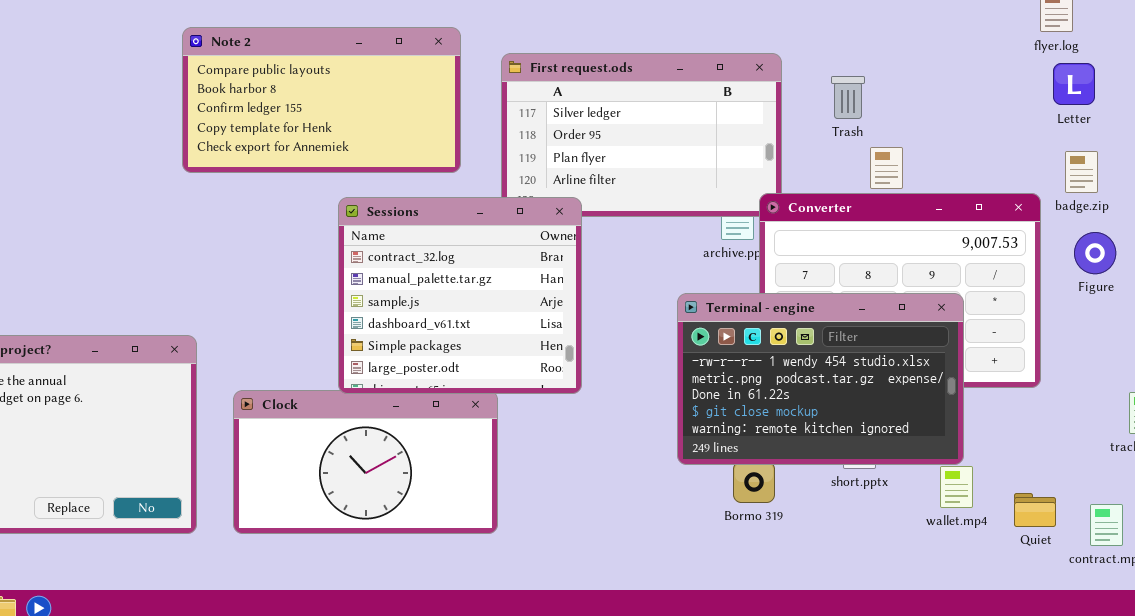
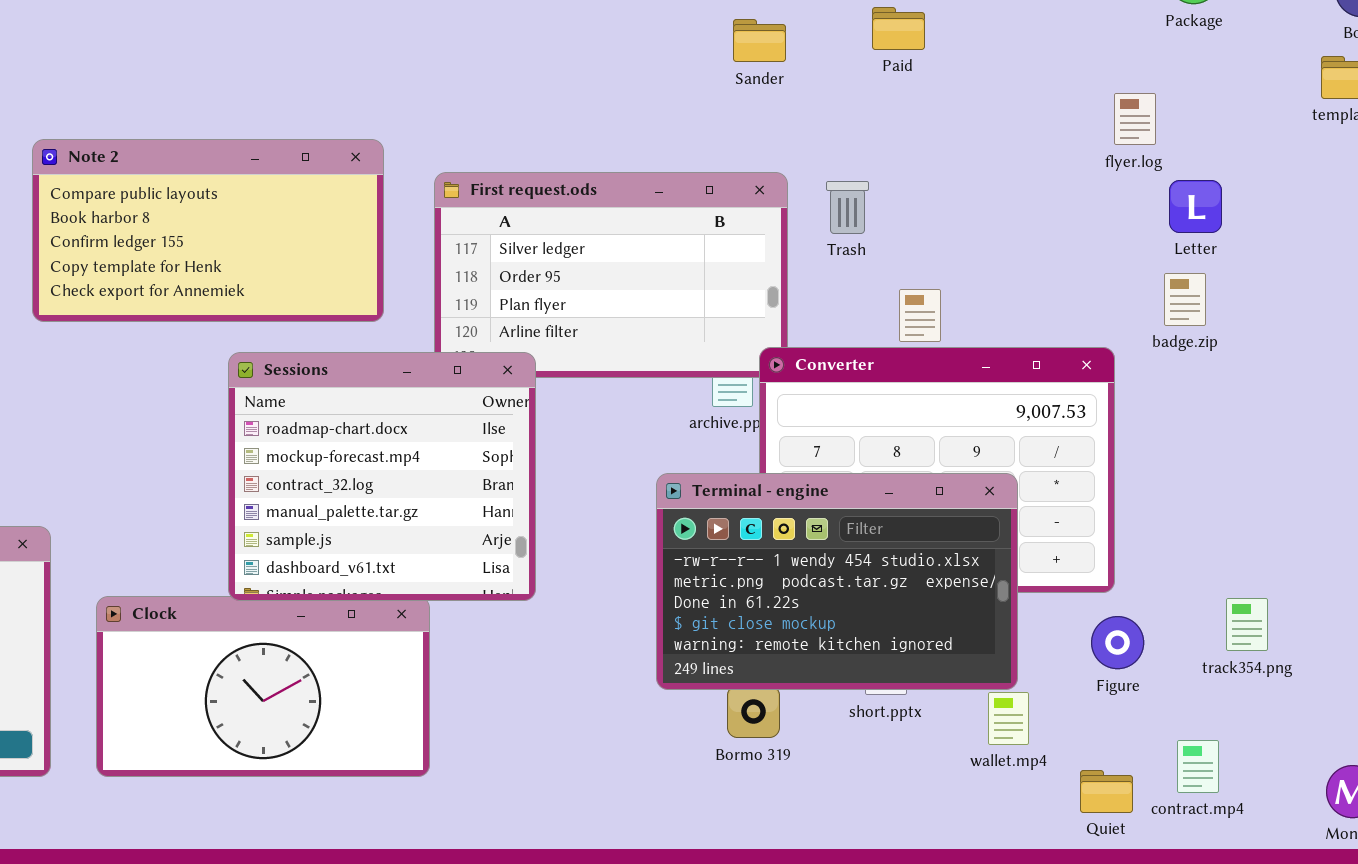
Letter: [1053,63,1095,105] -> [1169,180,1222,233], moved
Trash: [831,76,865,119] -> [826,181,869,234], moved
badge.zip: [1065,151,1098,193] -> [1164,273,1206,326], moved
Sessions: [338,197,582,394] -> [228,352,536,601], scrolled up 2 rows
Figure: [1074,232,1116,274] -> [1091,616,1144,669], moved
Quiet: [1014,493,1056,527] -> [1080,770,1133,813], moved

